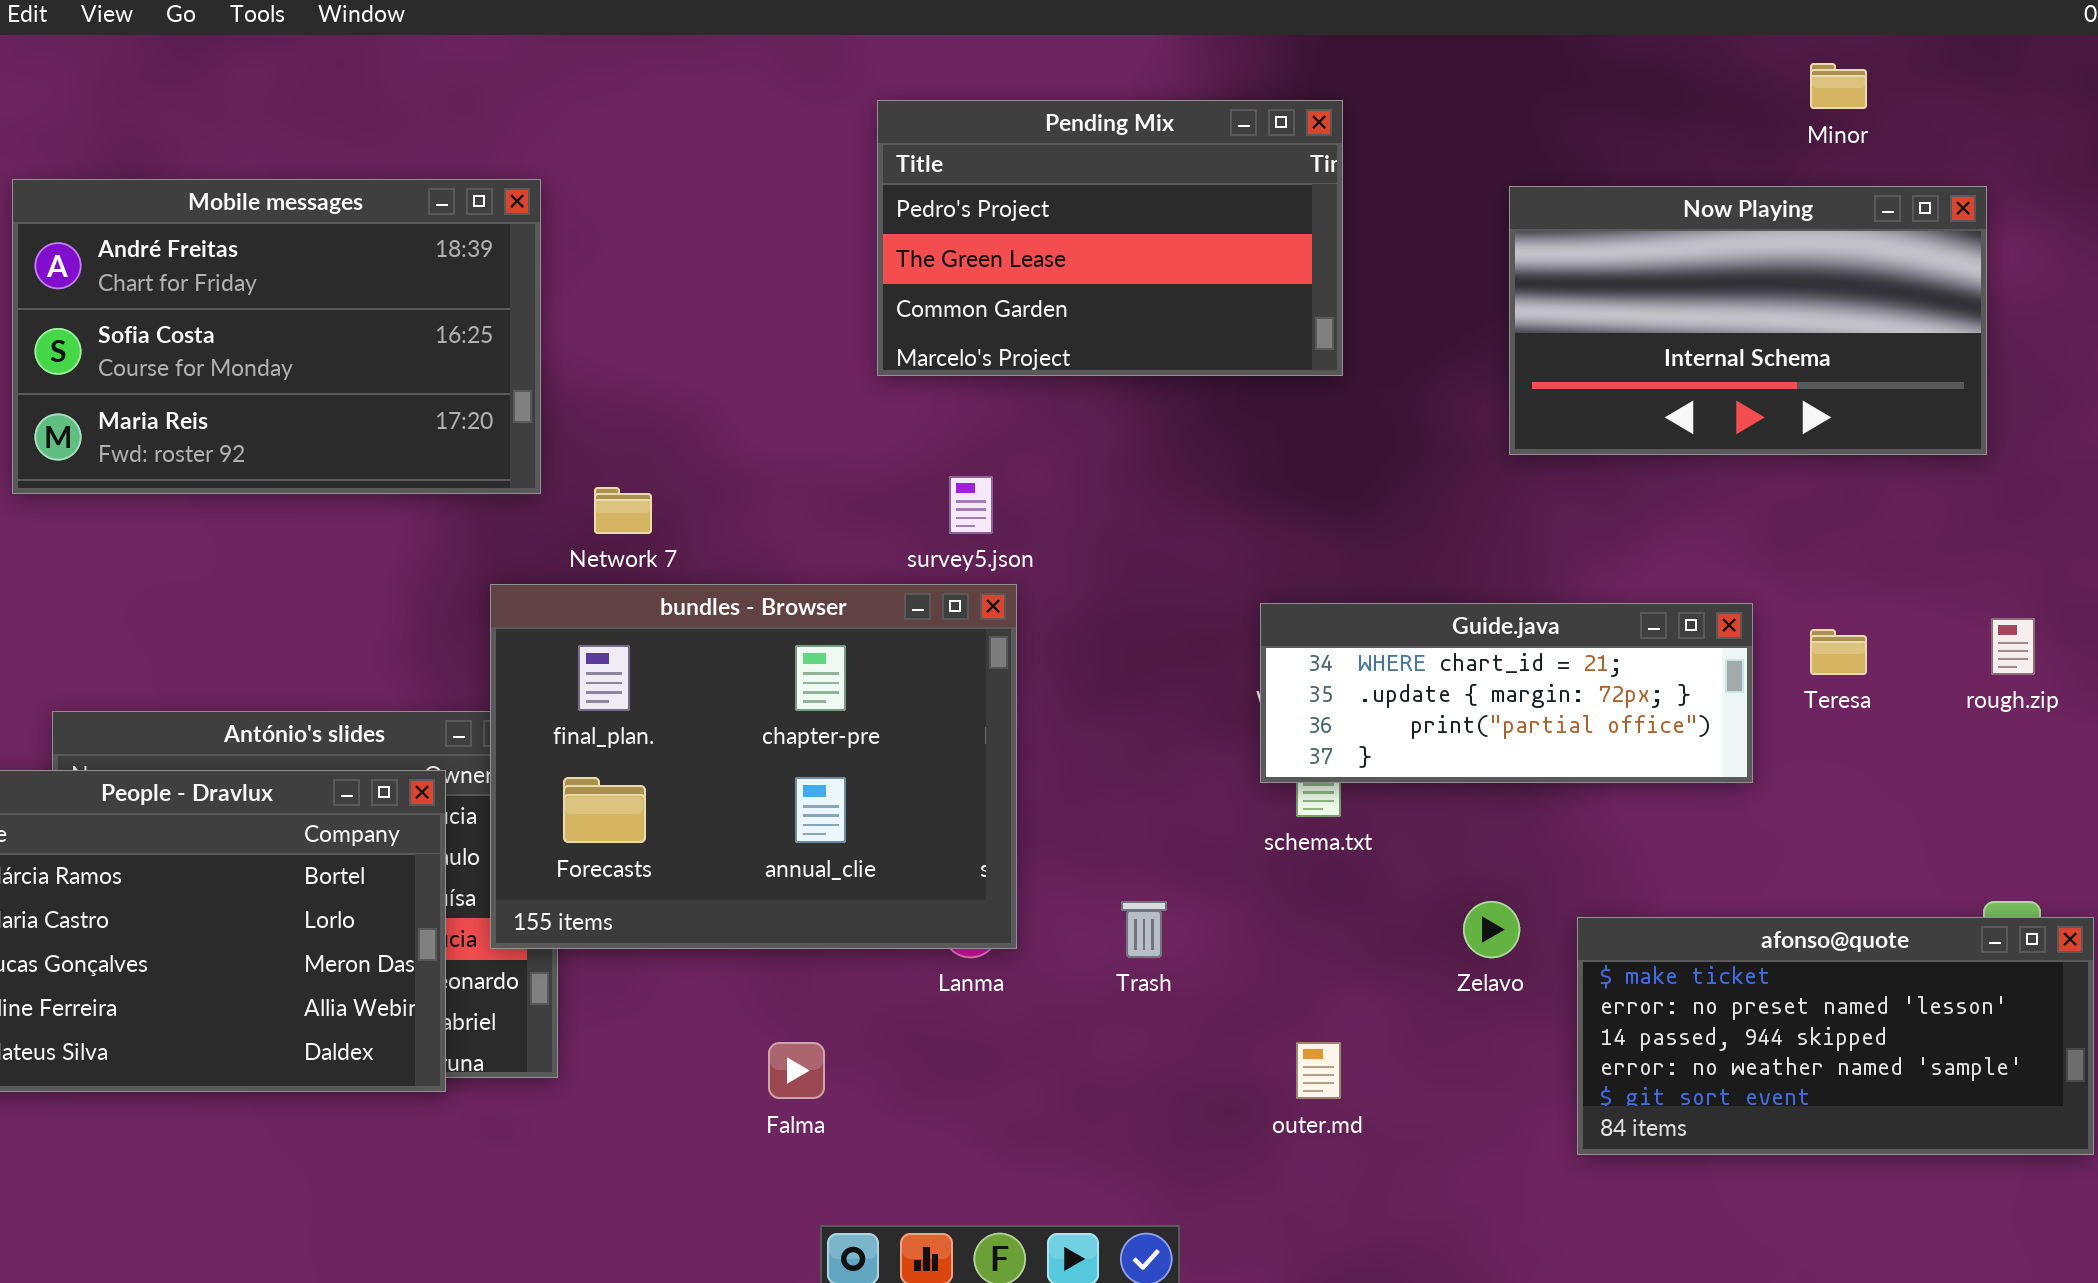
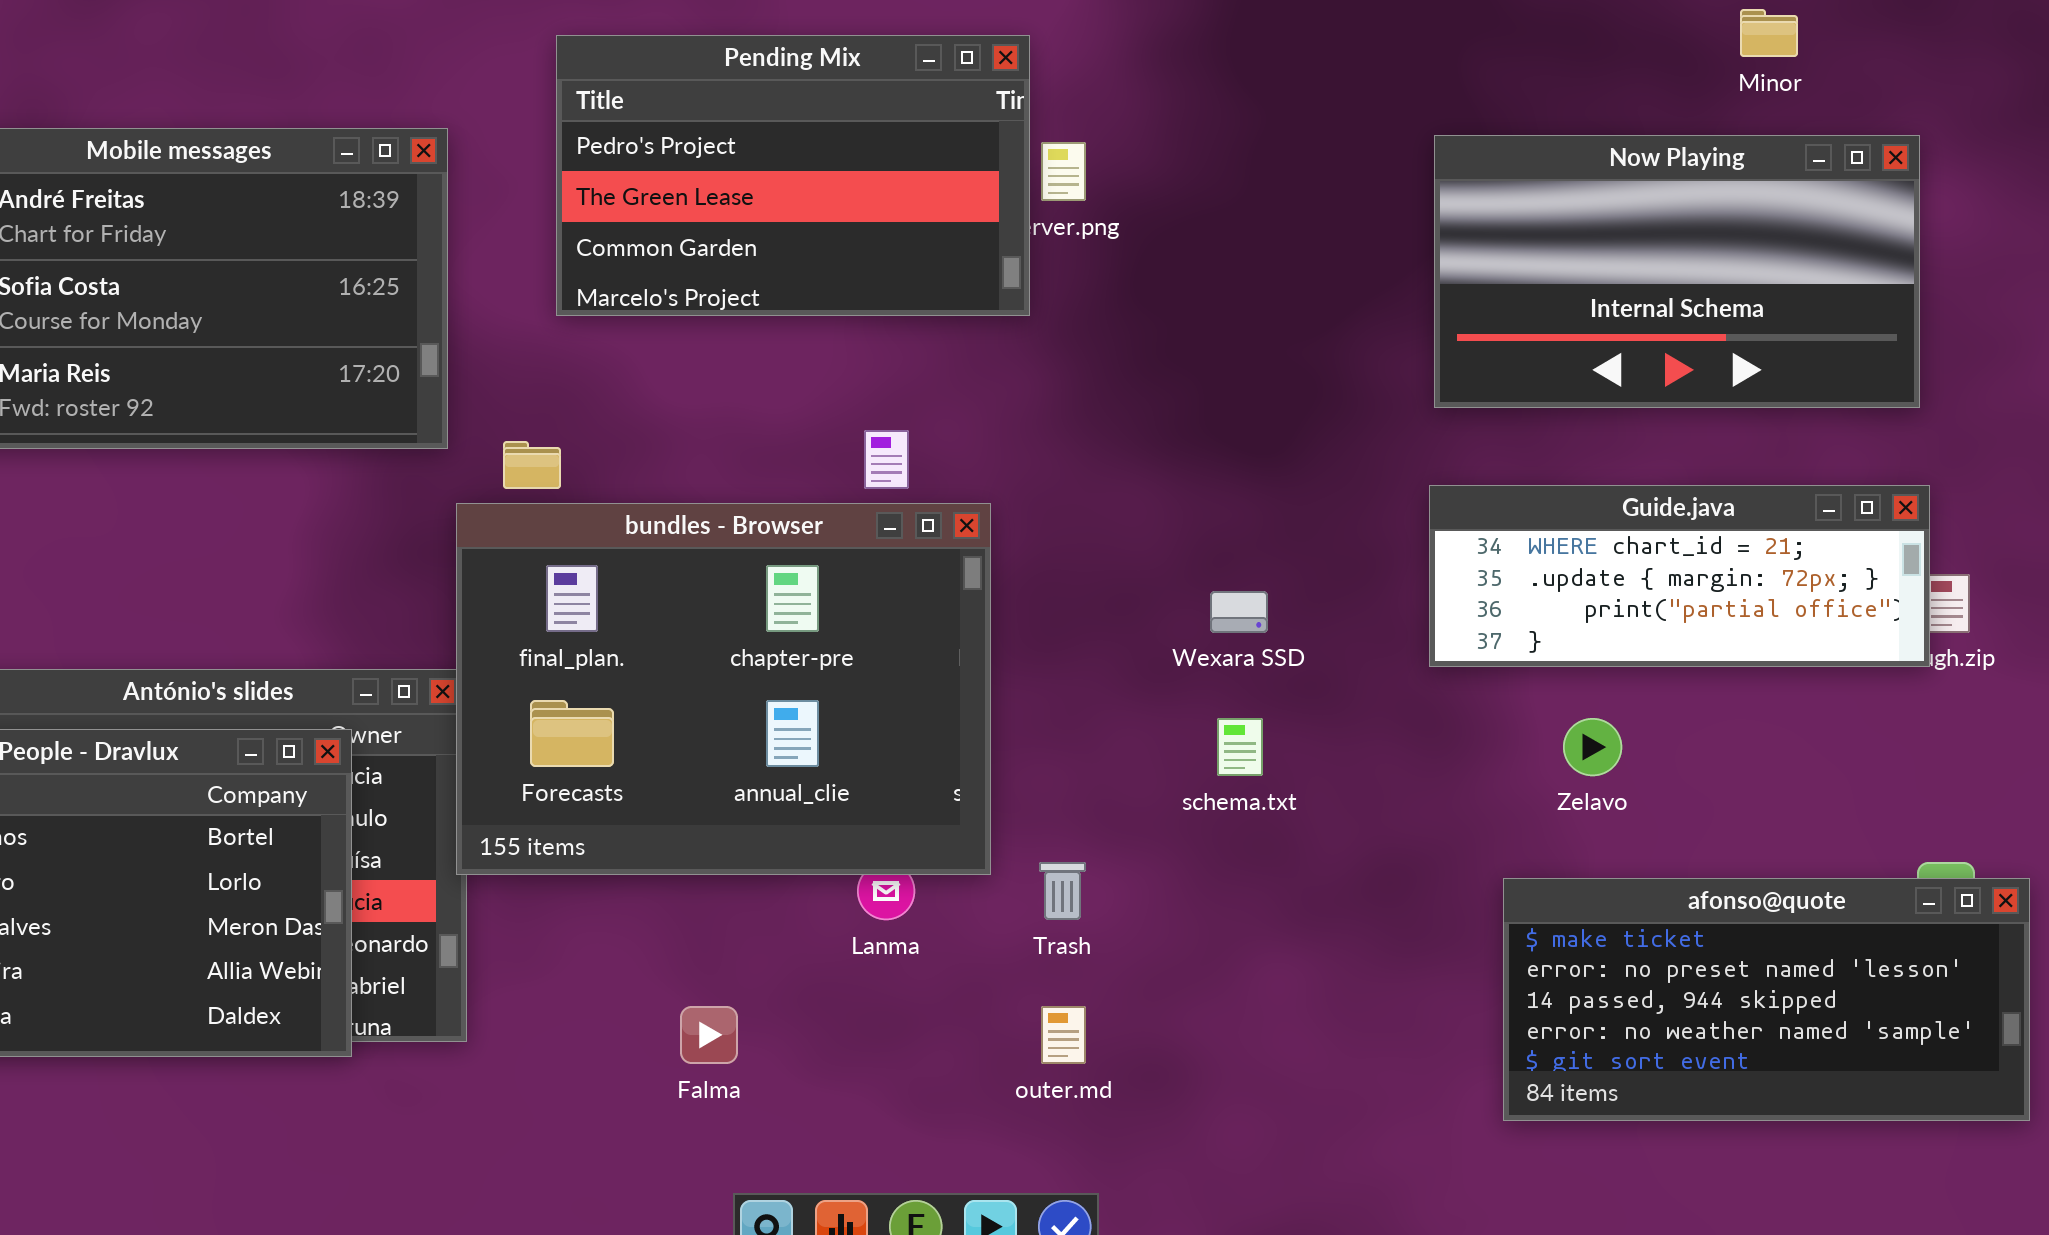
Pending Mix: [877,100,1343,376] -> [556,35,1030,316], moved
bundles - Browser: [490,584,1017,949] -> [456,503,991,875], moved
Guide.java: [1260,603,1753,783] -> [1429,485,1930,667], moved
Zelavo: [1463,901,1520,958] -> [1563,718,1622,776], moved
outer.md: [1296,1042,1341,1099] -> [1041,1006,1086,1064], moved

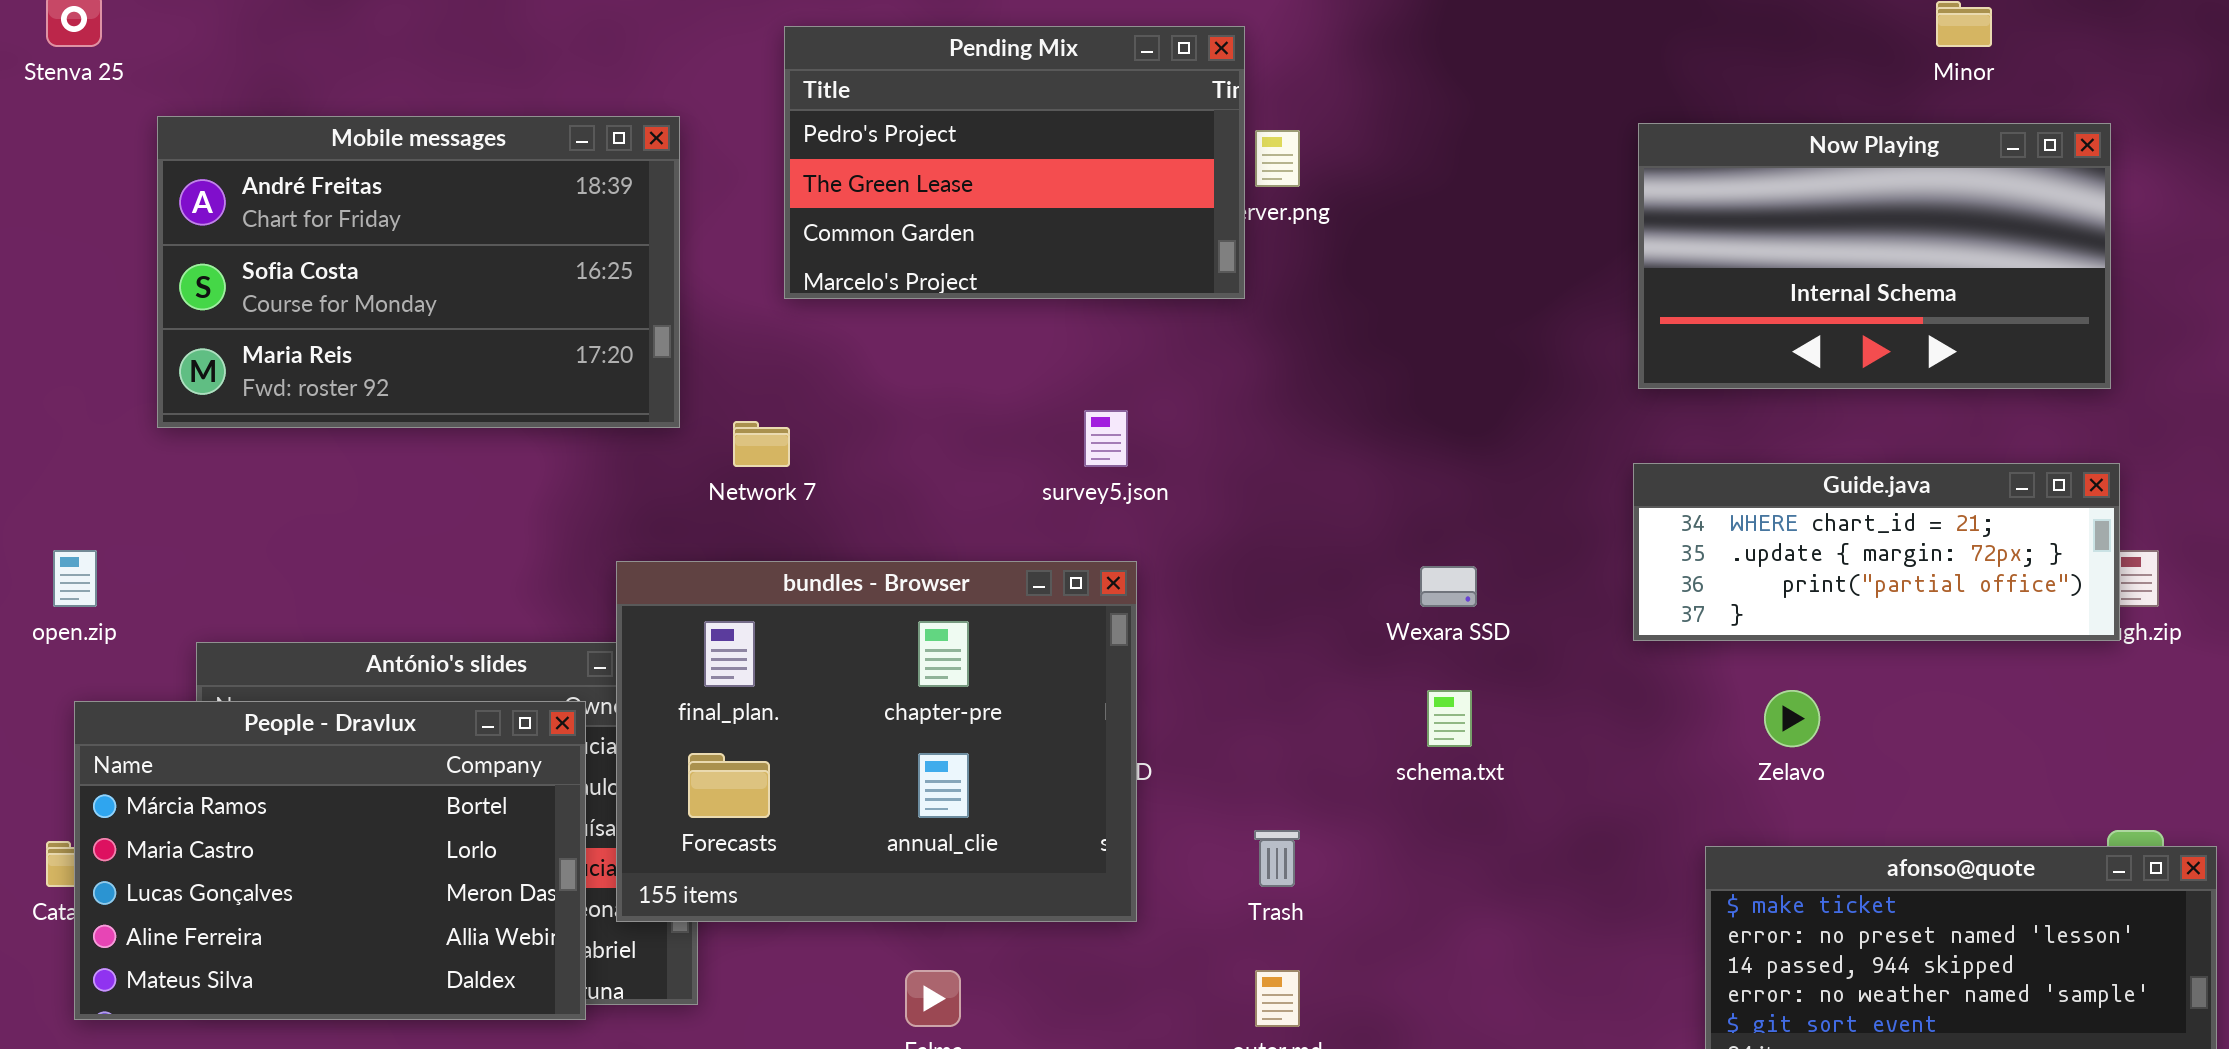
bundles - Browser: [456,503,991,875] -> [616,561,1137,922], moved

